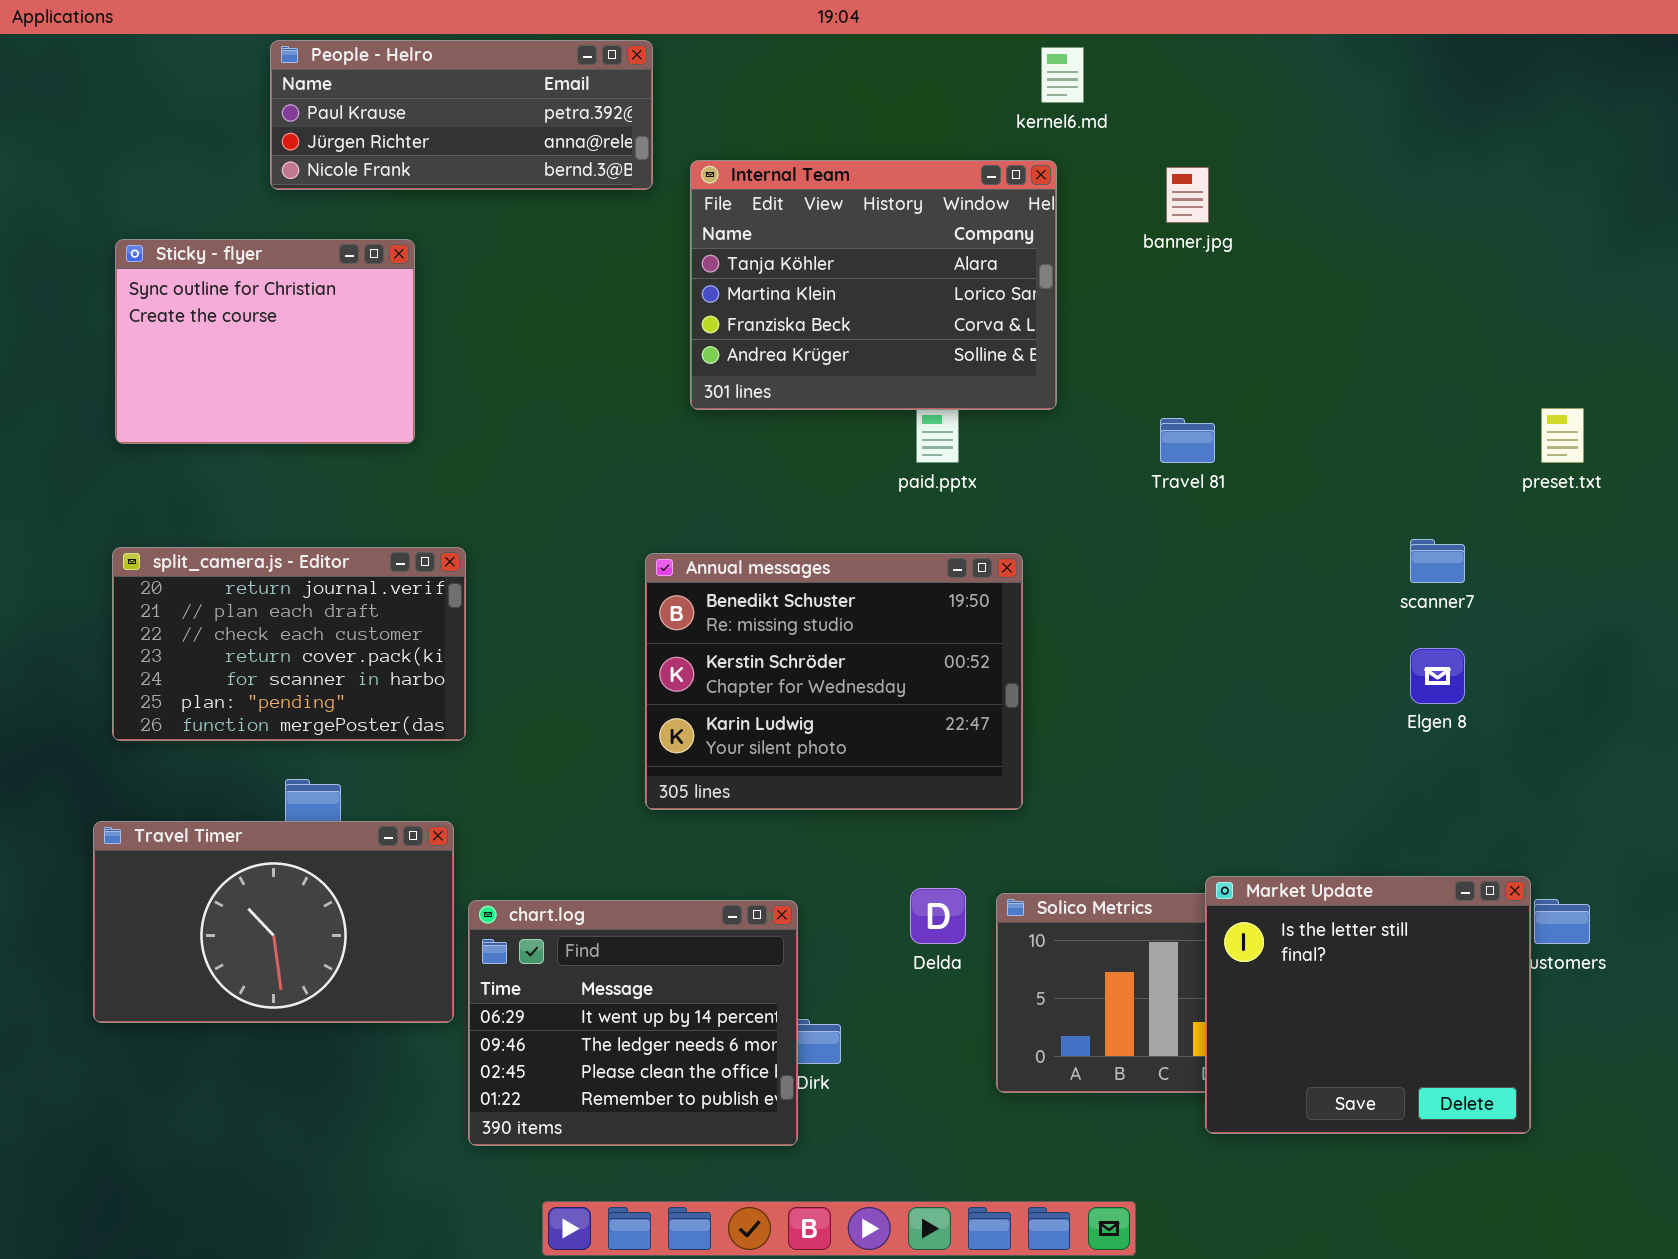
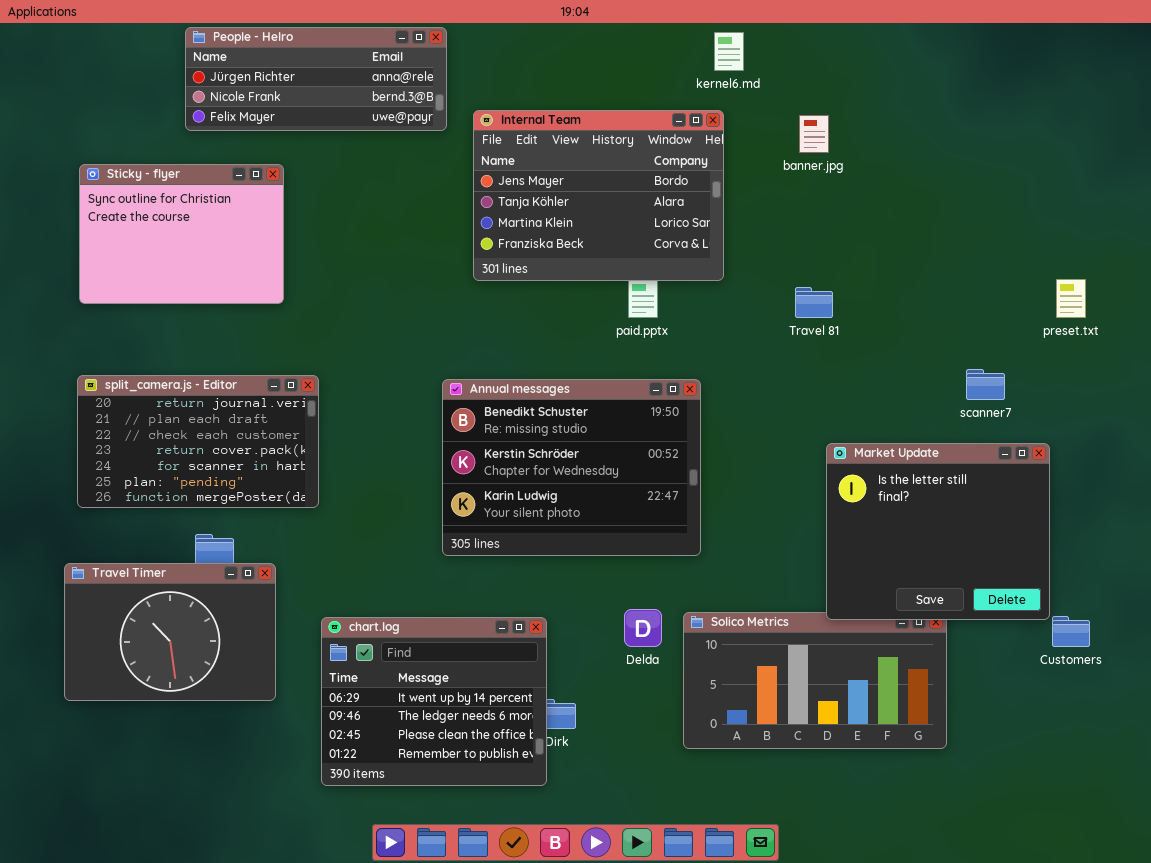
People - Helro: [270,40,653,190] -> [185,27,447,131], scrolled down 1 row
Internal Team: [690,160,1057,410] -> [473,110,724,281], scrolled up 1 row
Travel Timer: [93,821,454,1023] -> [64,563,276,701], resized
Market Update: [1205,876,1531,1134] -> [826,443,1050,620], moved

